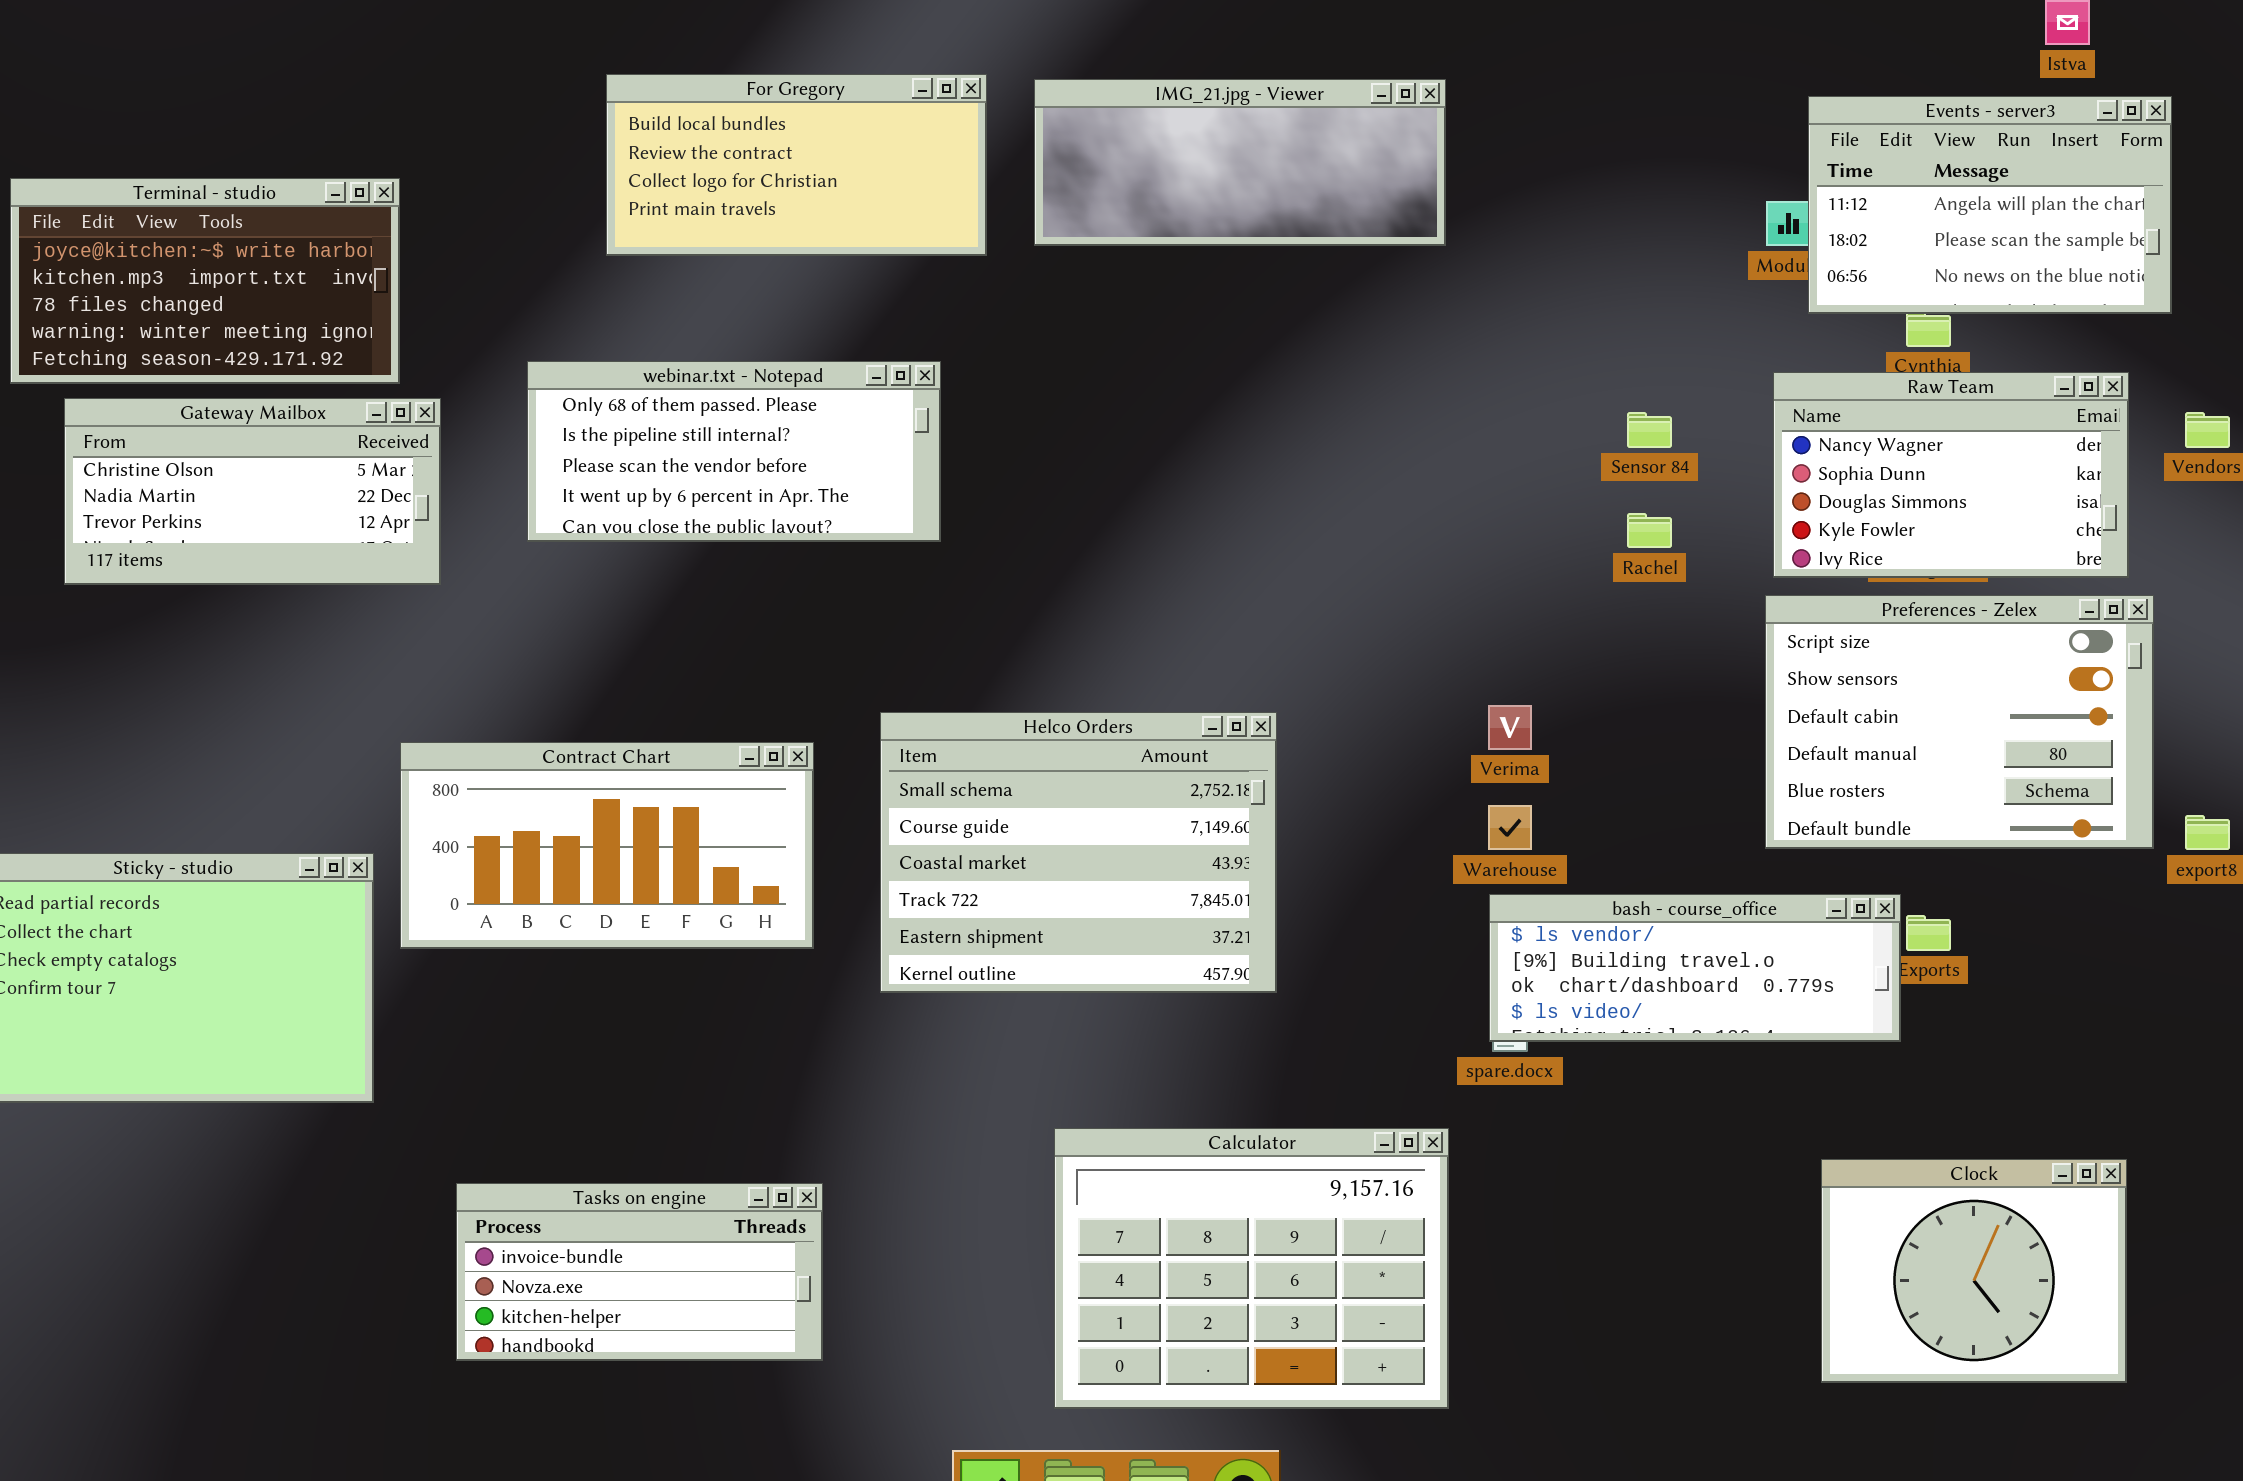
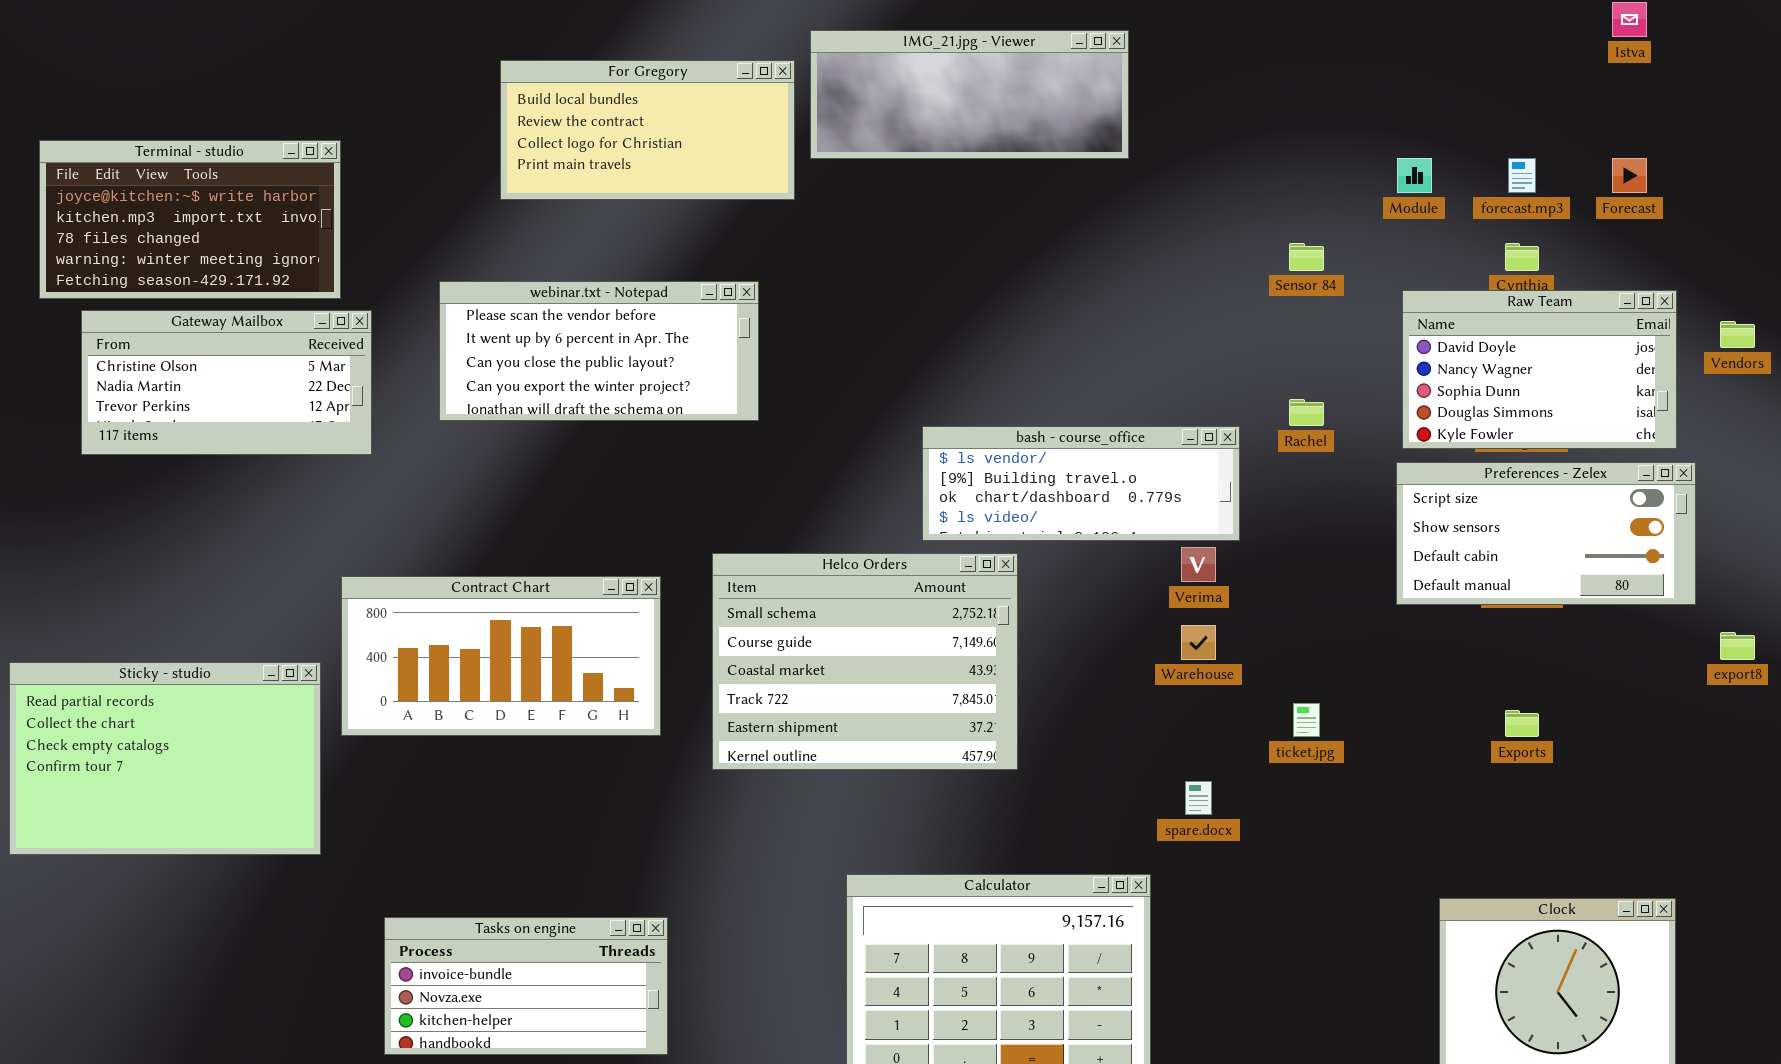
IMG_21.jpg - Viewer: [1034,79,1446,246] -> [810,30,1129,159], moved
Events - server3: [1808,96,2172,314] -> none, closed
webinar.txt - Notepad: [527,361,941,542] -> [439,281,759,421], scrolled down 2 rows
Raw Team: [1773,372,2129,578] -> [1402,290,1677,449], scrolled up 1 row
Sensor 84: [1627,412,1672,448] -> [1289,243,1324,271], moved
Preferences - Zelex: [1765,595,2154,849] -> [1396,462,1696,605], resized
bash - course_office: [1489,894,1901,1042] -> [922,426,1240,541], moved

